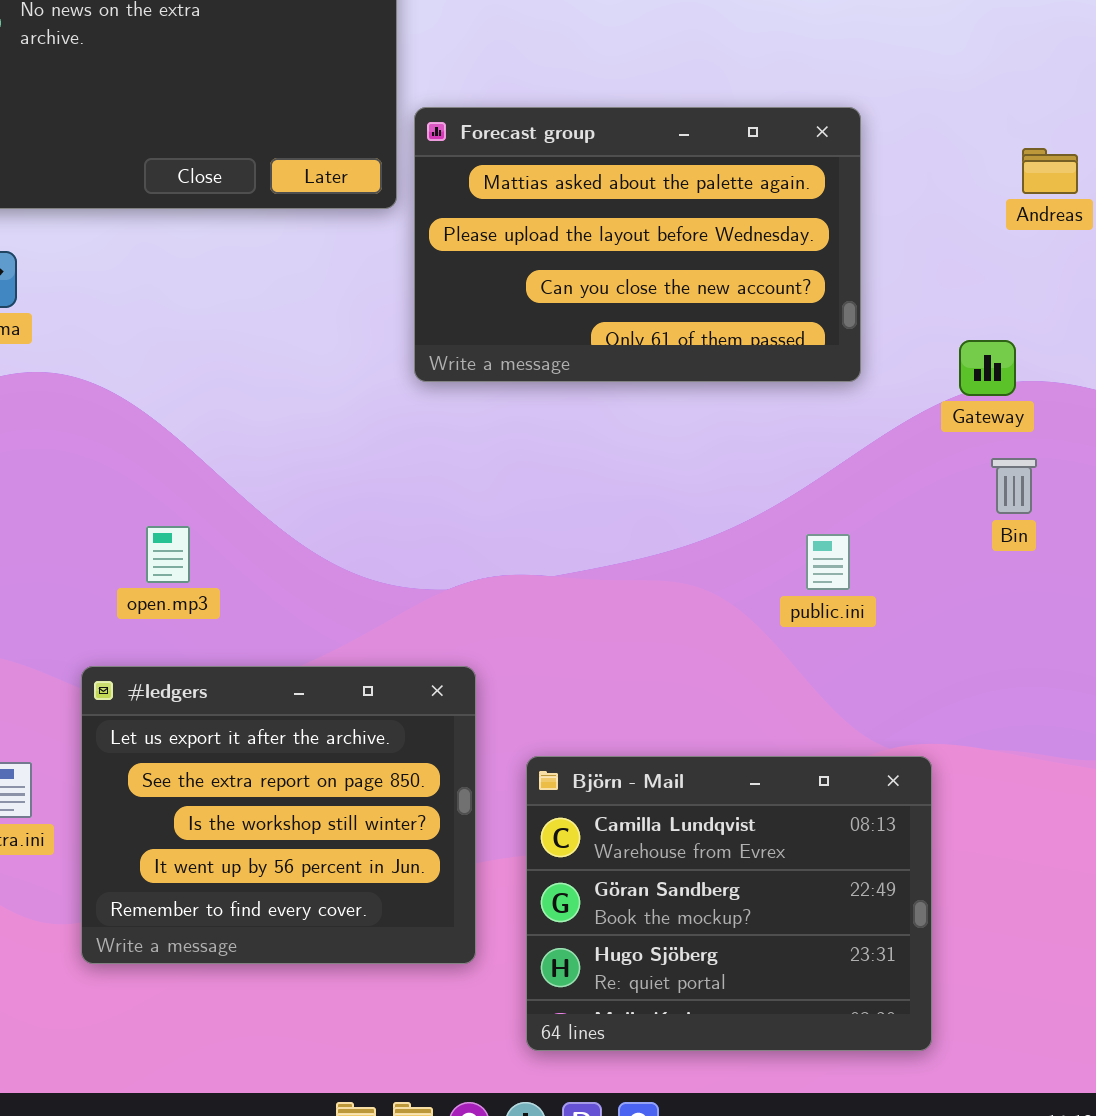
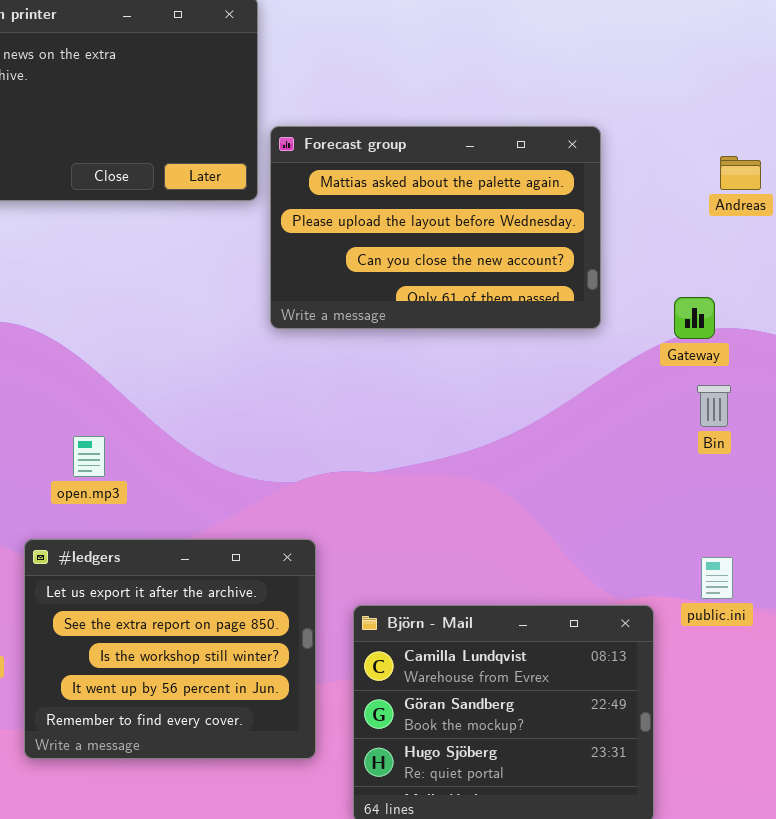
public.ini: [806,534,850,590] -> [701,557,733,599], moved

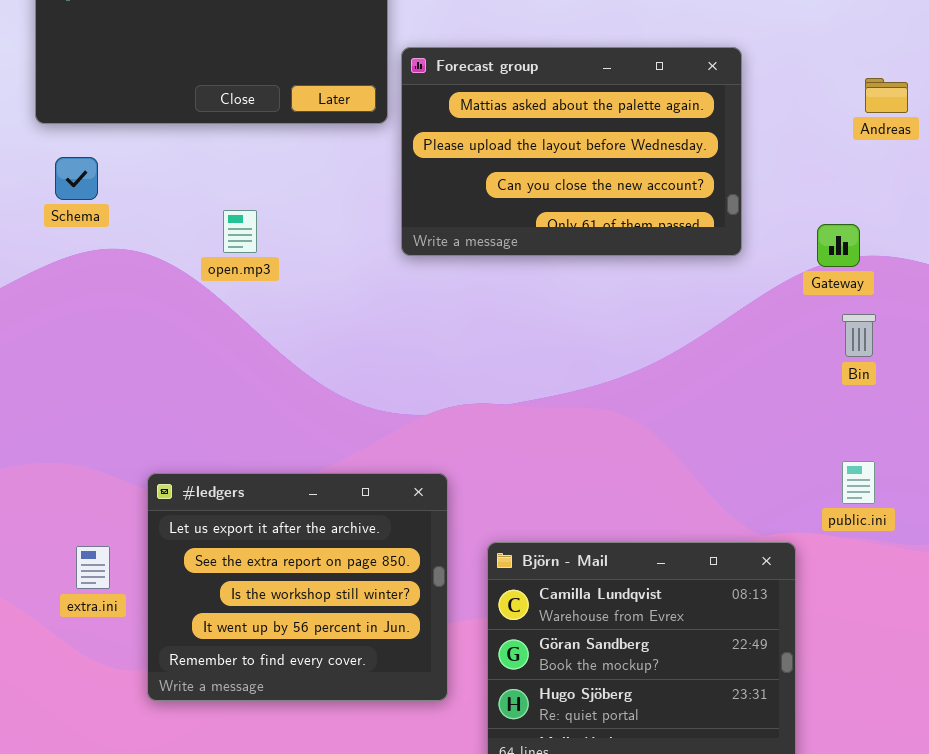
open.mp3: [73,436,105,477] -> [223,210,257,253], moved
public.ini: [701,557,733,599] -> [842,461,875,504], moved

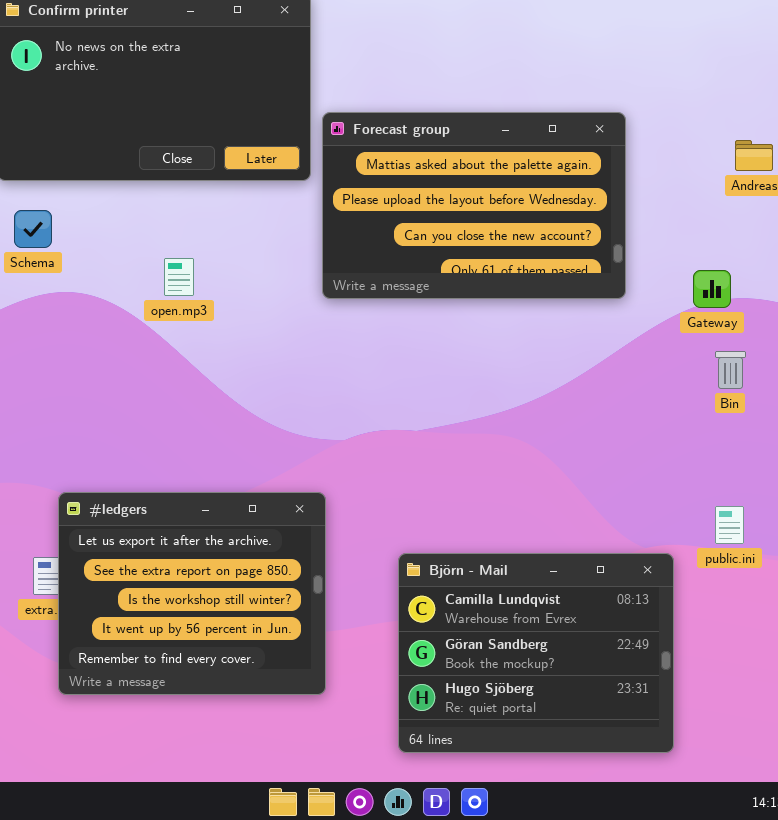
public.ini: [842,461,875,504] -> [715,506,744,544], moved
#ledgers: [147,473,448,701] -> [58,492,326,695], moved

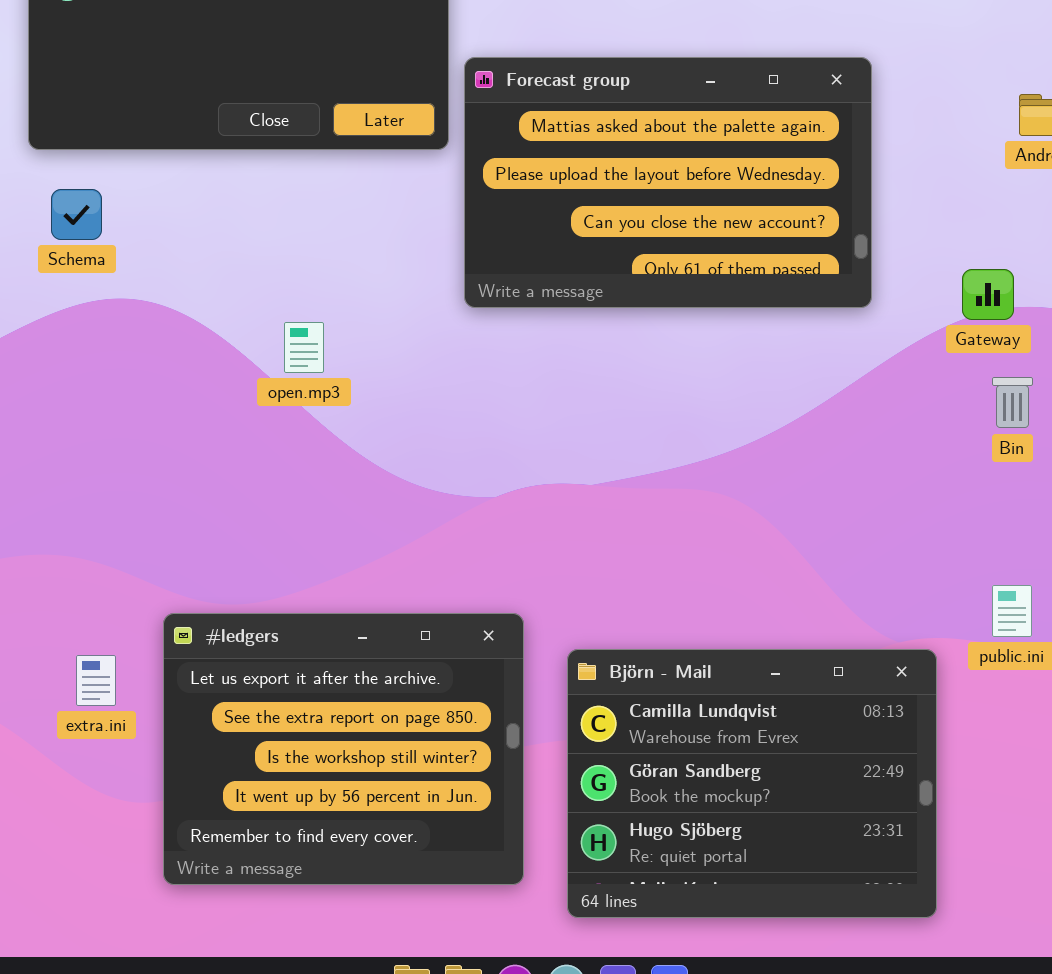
open.mp3: [164,258,194,296] -> [284,322,324,373], moved
#ledgers: [58,492,326,695] -> [163,613,524,885], moved

